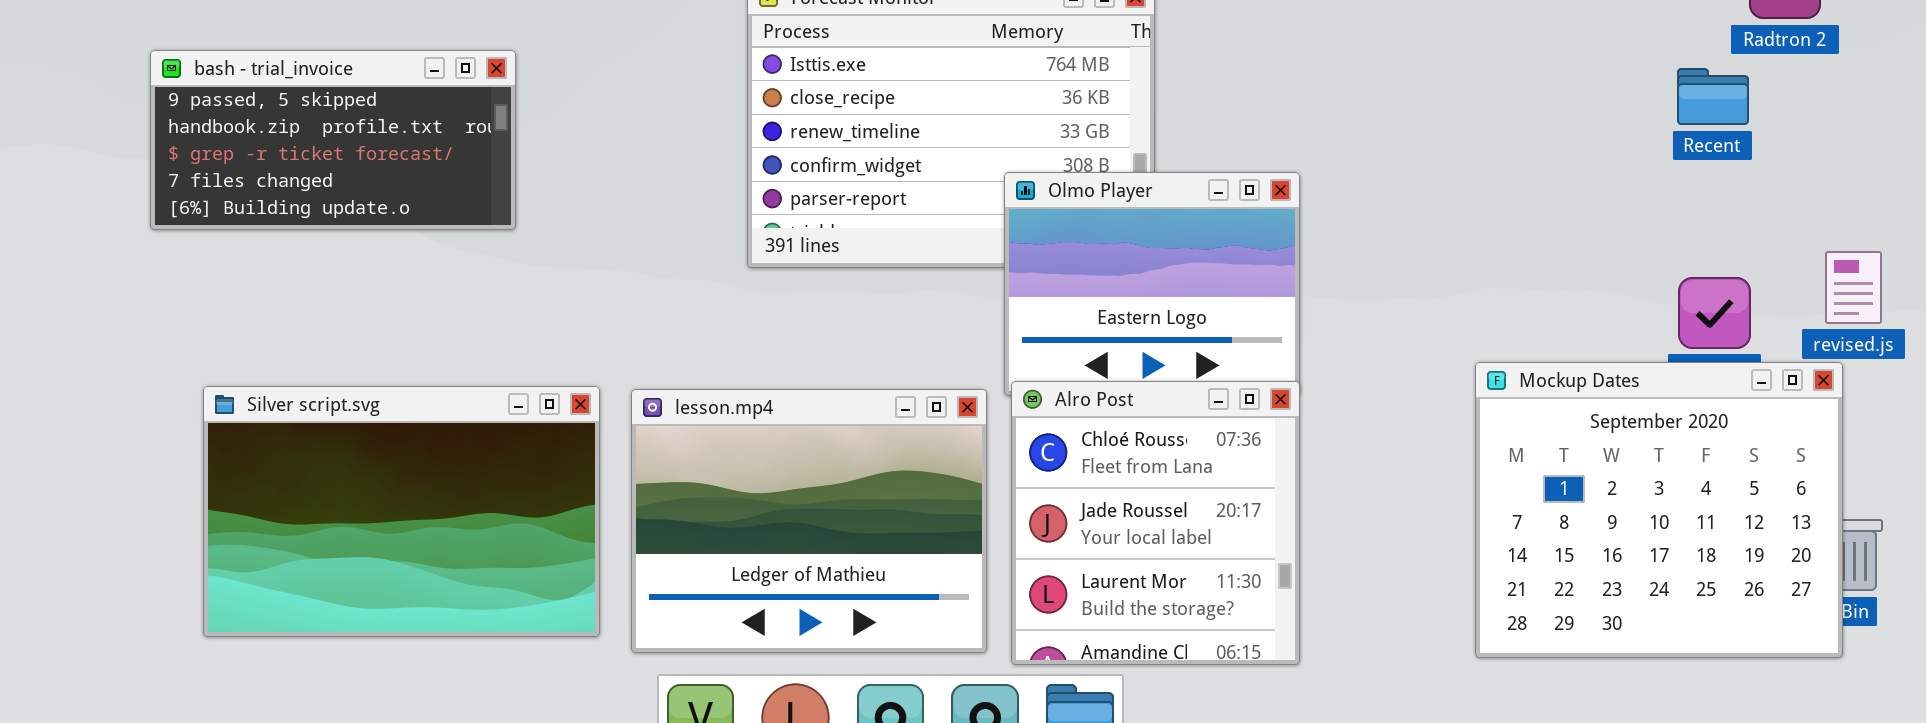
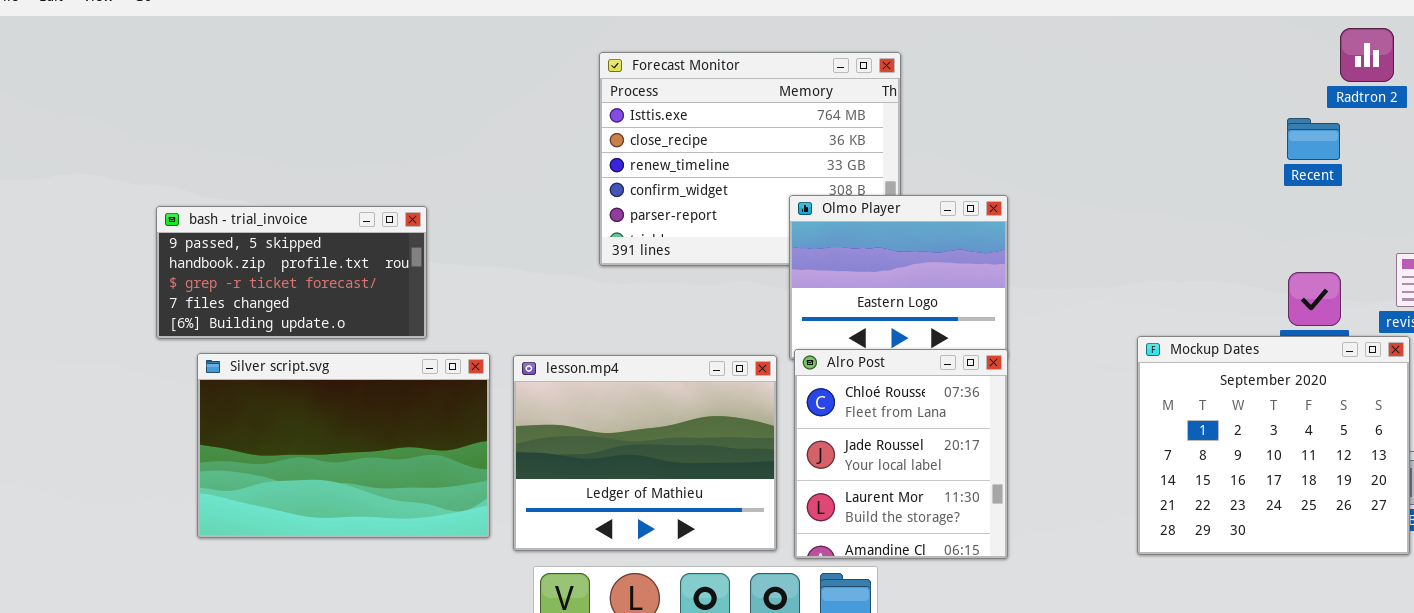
bash - trial_invoice: [150,50,516,230] -> [156,206,427,339], moved

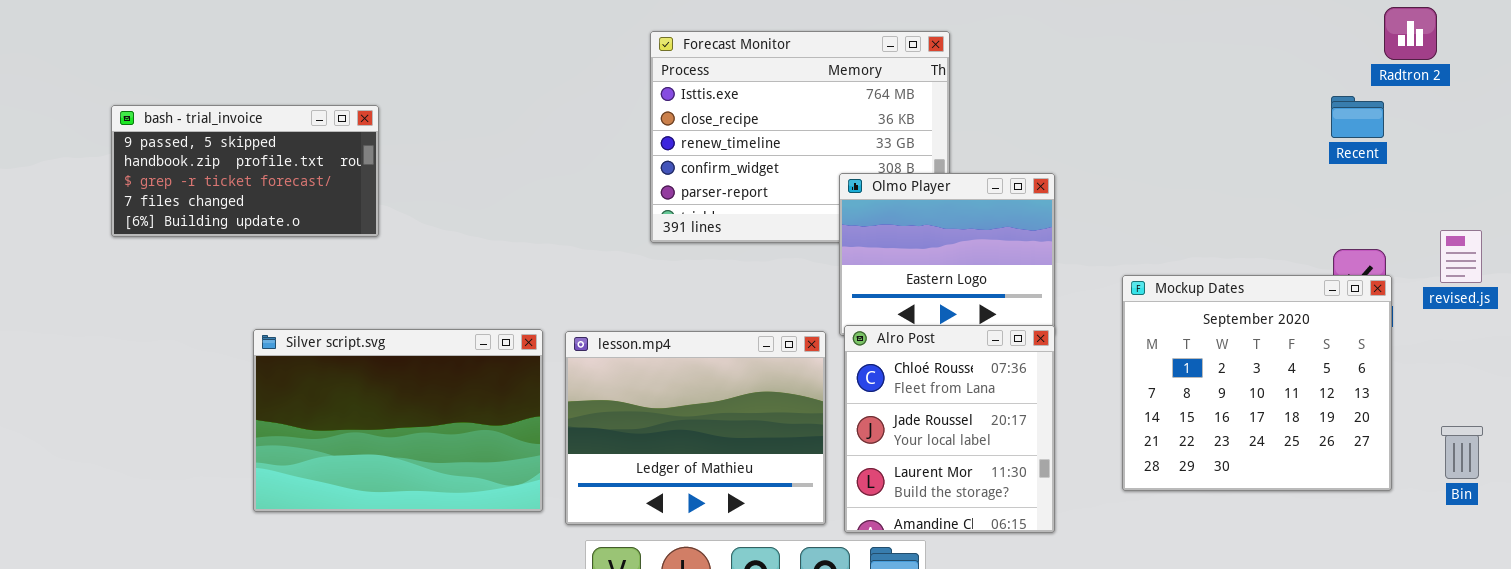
bash - trial_invoice: [156,206,427,339] -> [111,105,379,237], moved
Mockup Dates: [1137,336,1410,555] -> [1122,275,1392,491], moved

